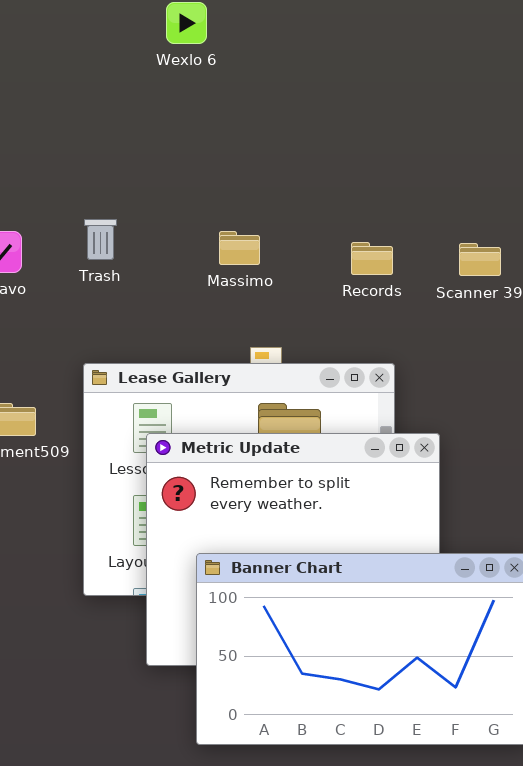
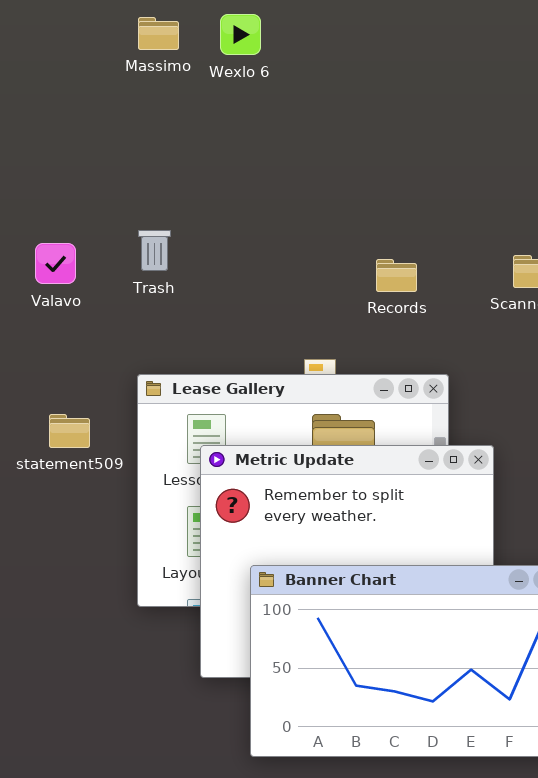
Massimo: [219,231,260,265] -> [138,17,179,50], moved
Records: [351,242,393,275] -> [376,259,417,292], moved

